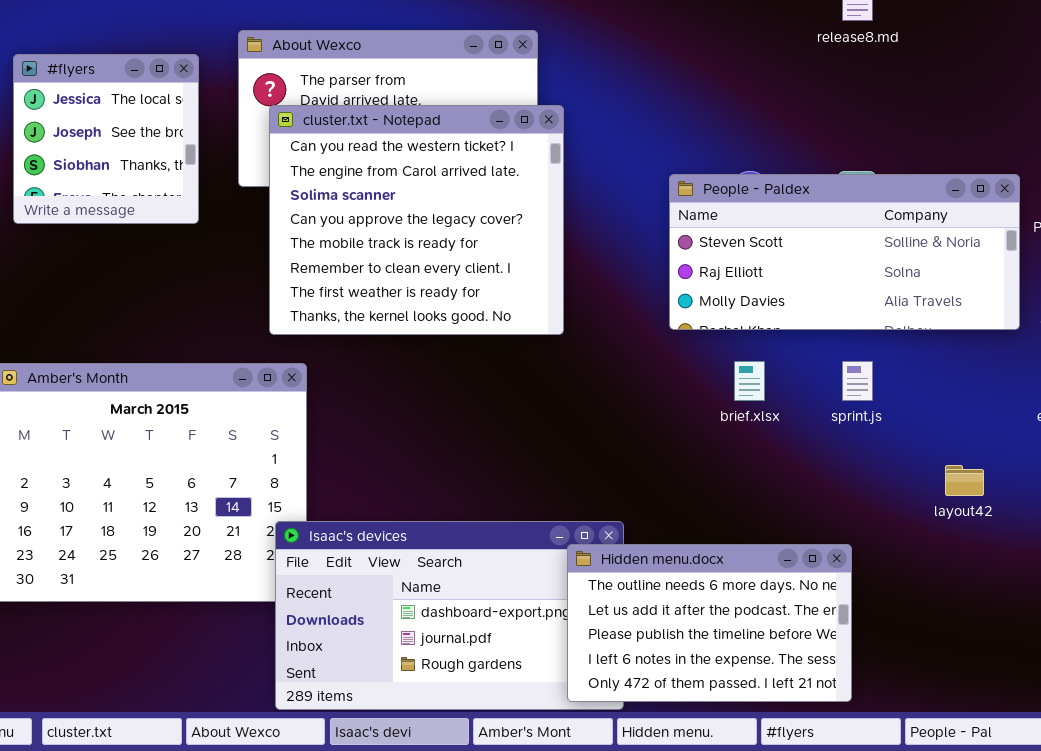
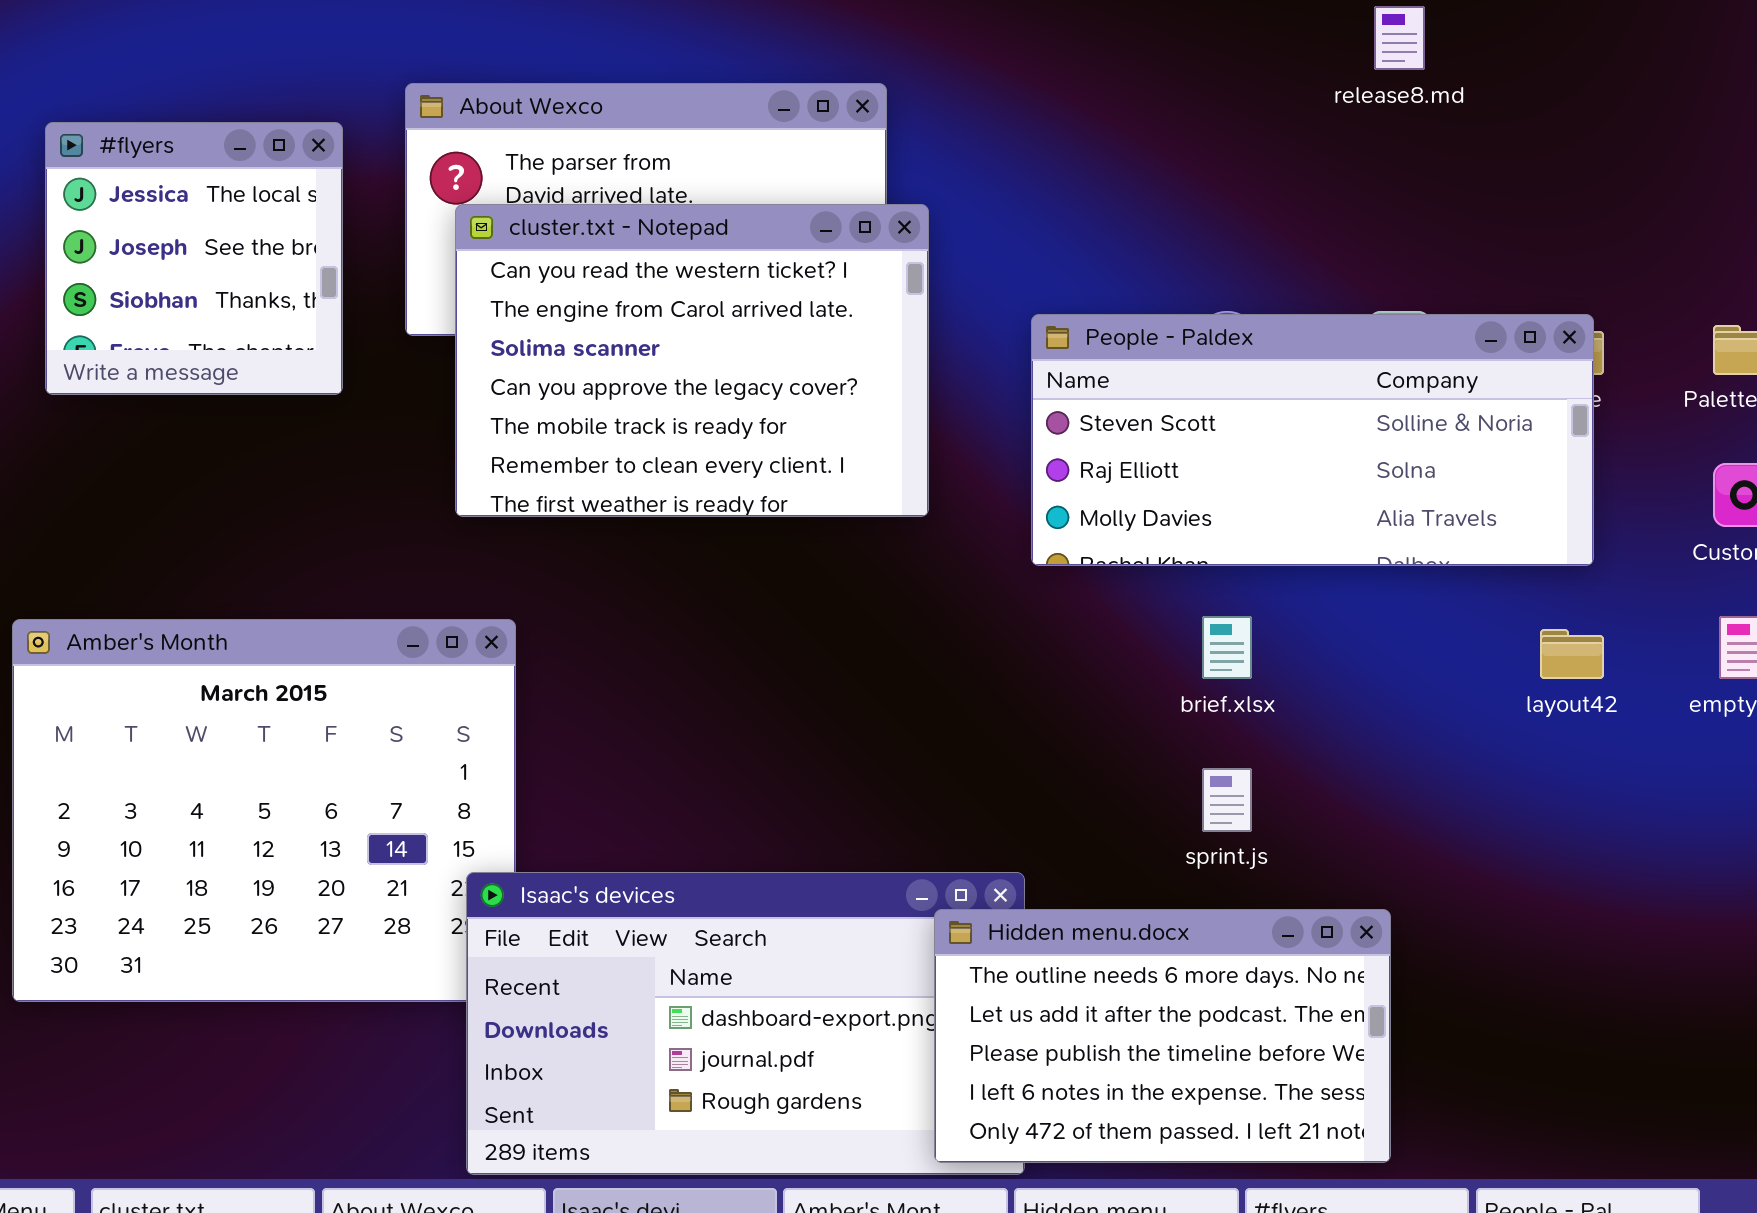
cluster.txt - Notepad: [269,105,564,335] -> [455,204,929,517], resized
People - Paldex: [669,174,1020,330] -> [1031,314,1594,566], moved
sprint.js: [842,361,873,401] -> [1202,768,1252,832], moved
layout42: [945,465,984,496] -> [1540,629,1604,679], moved

